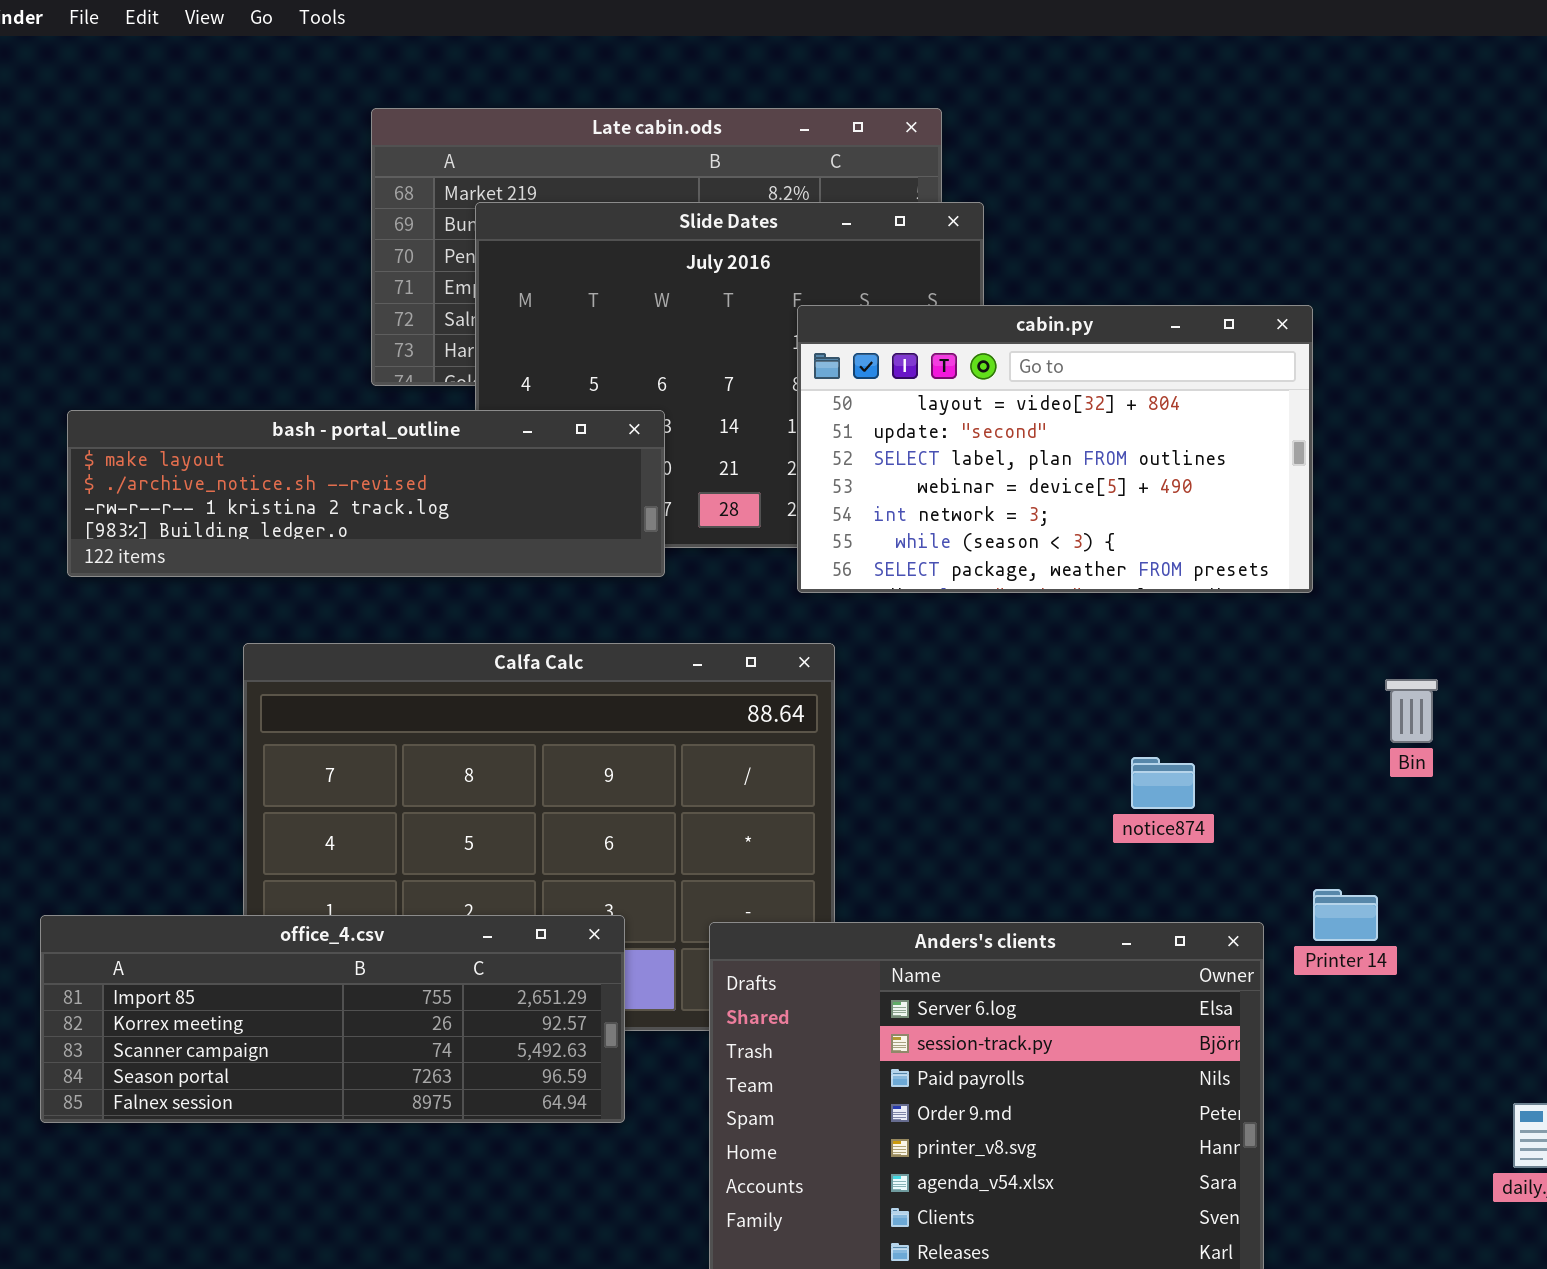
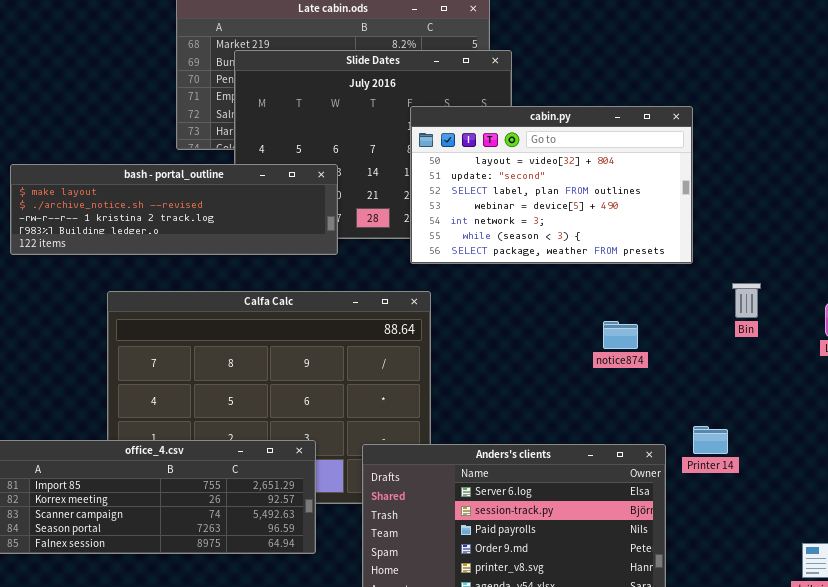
Bin: [1385,679,1438,743] -> [732,283,761,318], moved
notice874: [1131,757,1195,809] -> [603,321,638,349], moved

